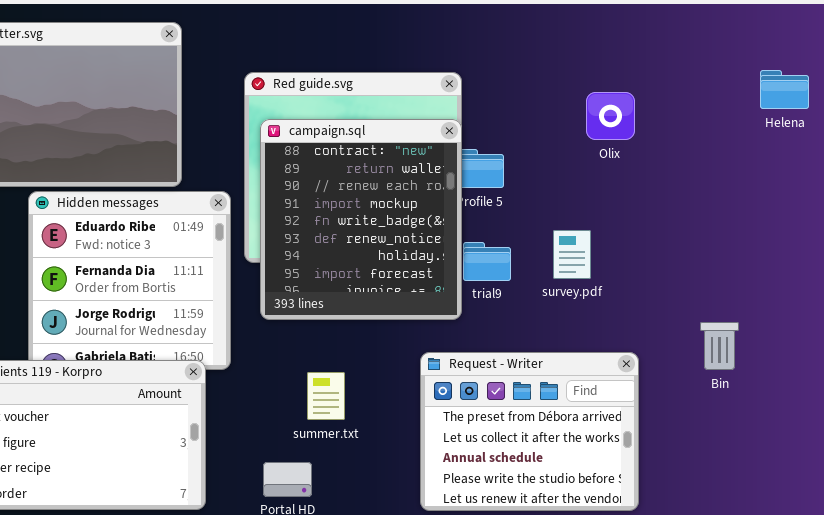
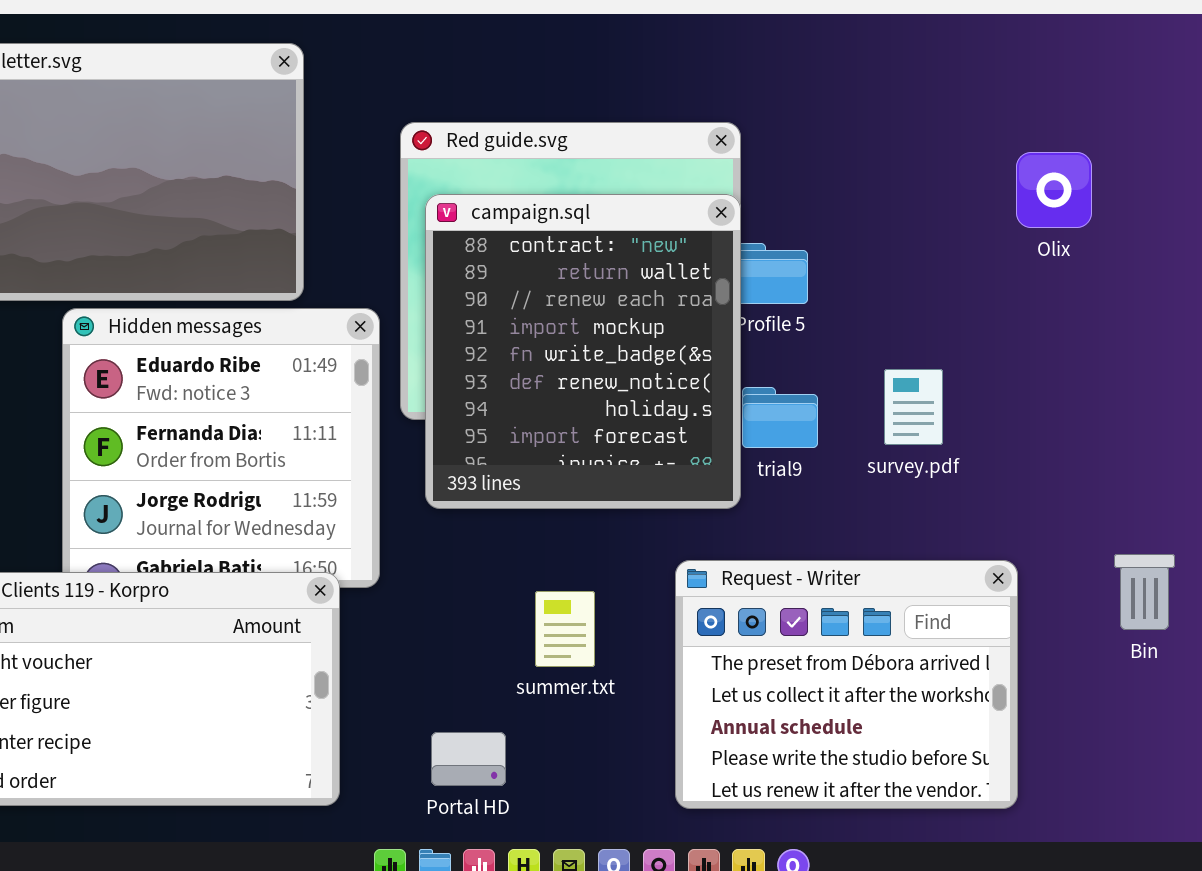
Olix: [586,92,635,140] -> [1016,152,1092,228], moved
Bin: [700,322,739,370] -> [1114,554,1175,630], moved
summer.txt: [307,372,345,420] -> [535,591,595,667], moved

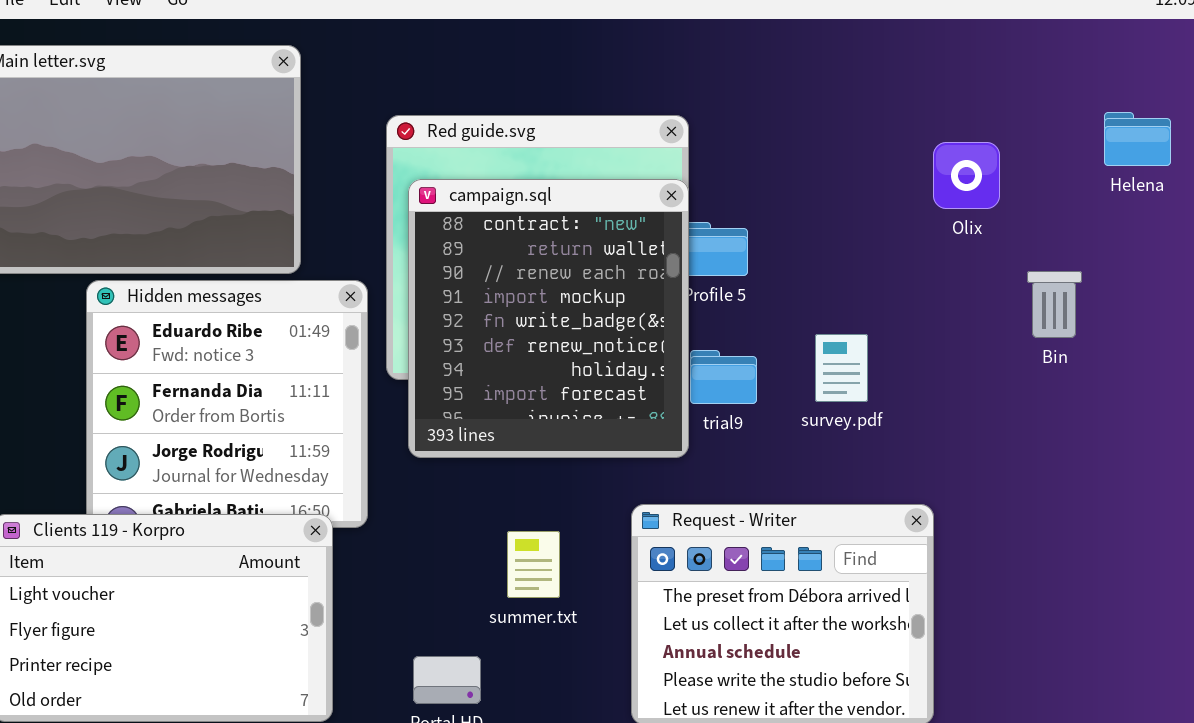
Bin: [1114,554,1175,630] -> [1027,271,1082,338], moved

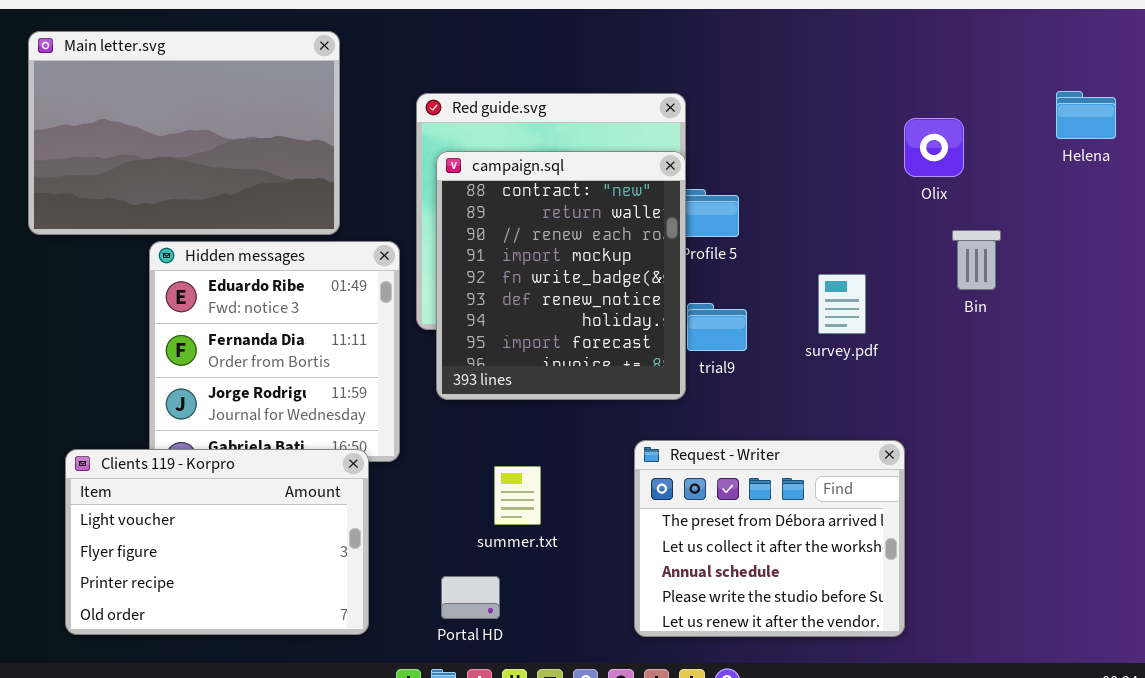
Bin: [1027,271,1082,338] -> [952,230,1001,290], moved
survey.pdf: [815,334,868,402] -> [818,274,866,334], moved
summer.txt: [507,531,560,598] -> [494,466,541,525], moved

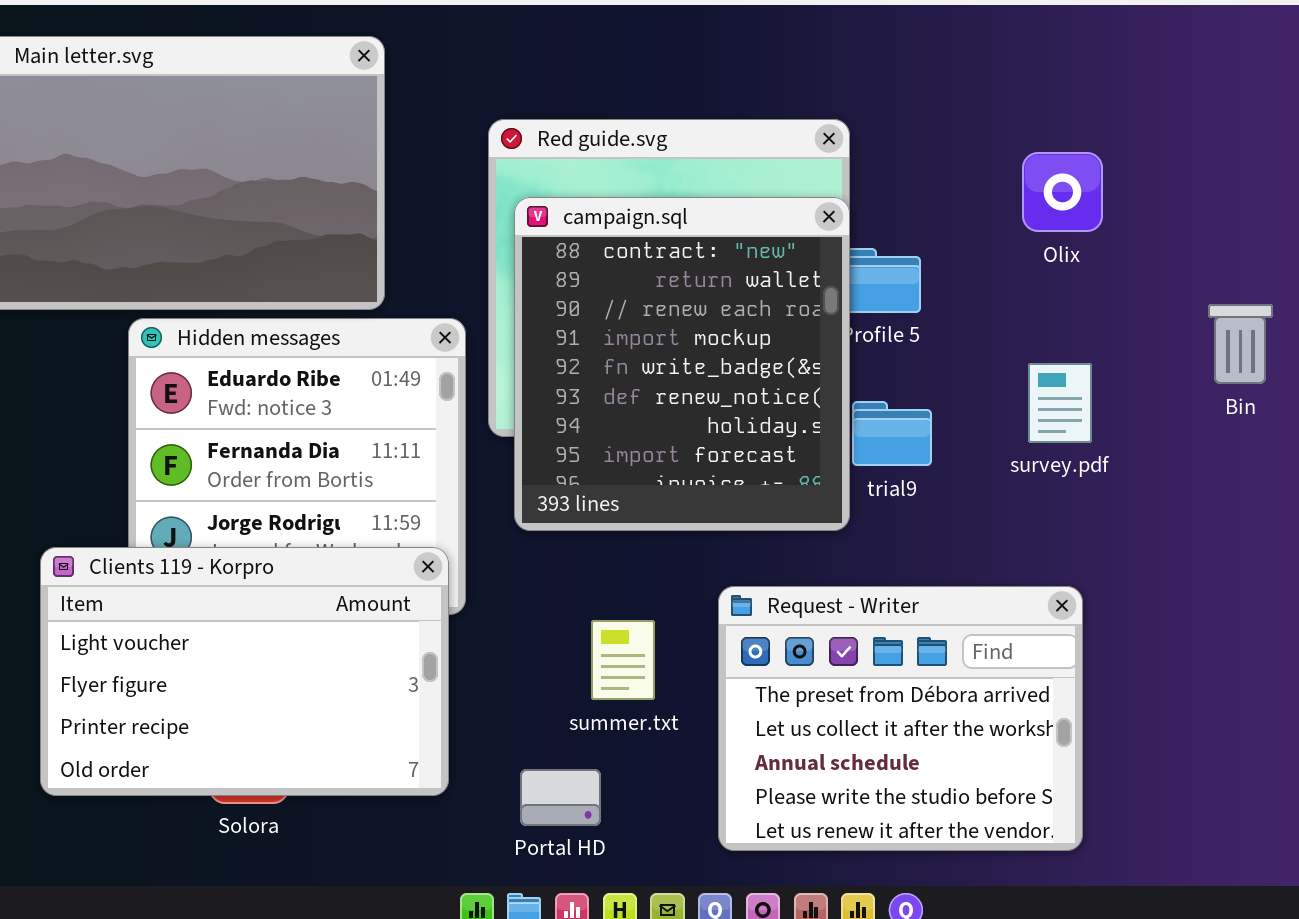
Olix: [904,118,964,177] -> [1022,152,1103,232], moved
Request - Writer: [634,440,905,637] -> [718,586,1083,851], moved
Clients 119 - Korpro: [65,449,369,635] -> [40,547,449,796], moved

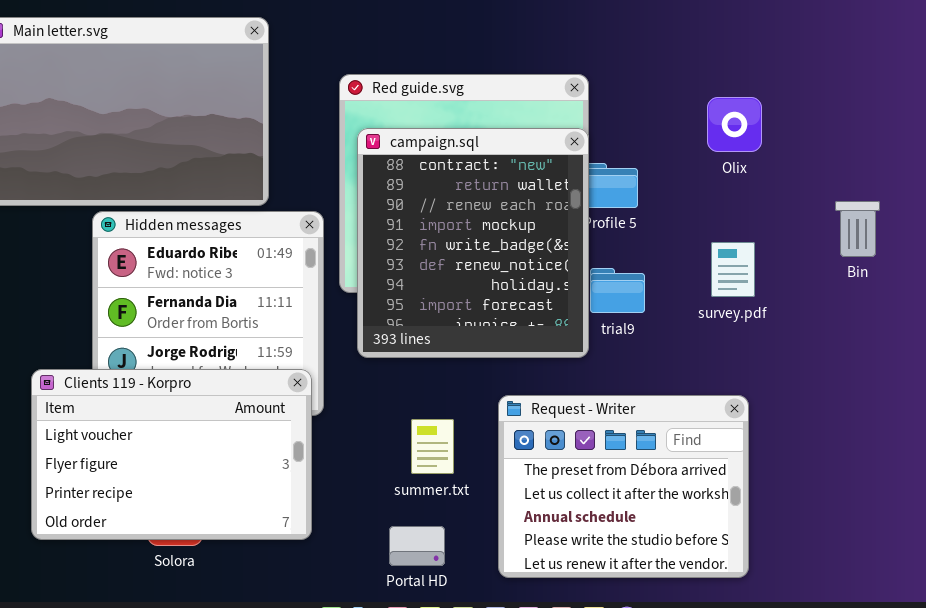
Portal HD: [520,769,601,826] -> [389,526,445,566], moved

